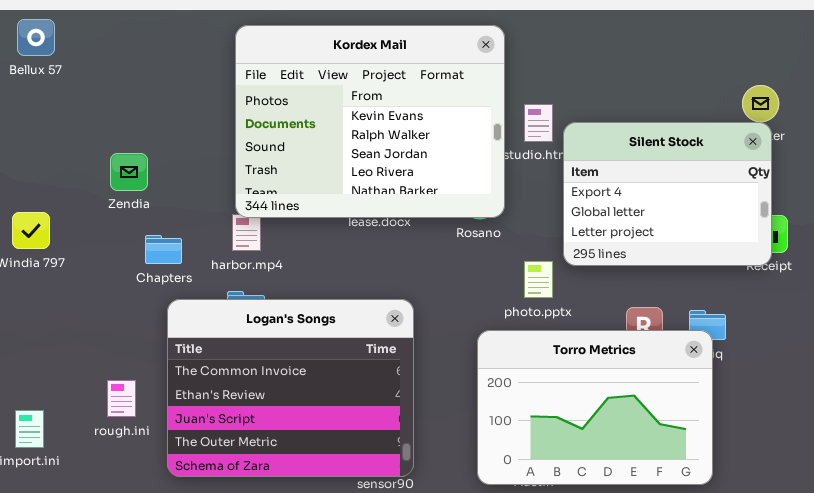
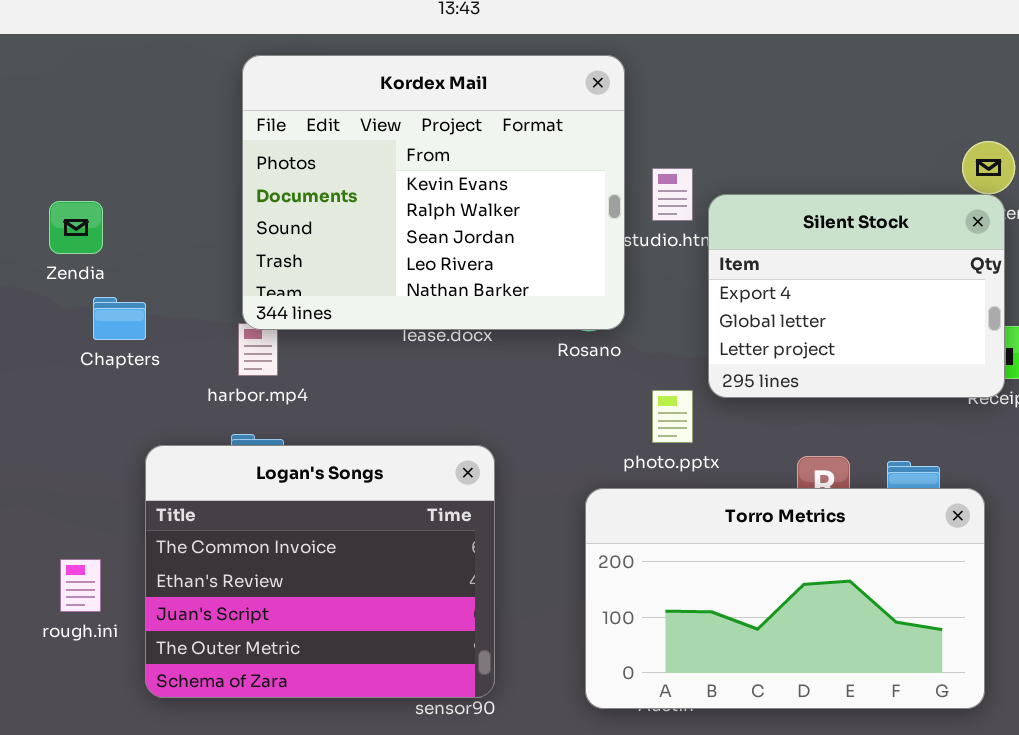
Zendia: [110,153,148,191] -> [49,201,103,254], moved
Chapters: [145,235,182,264] -> [93,297,146,340], moved
Torro Metrics: [477,330,713,485] -> [585,488,985,709], resized

